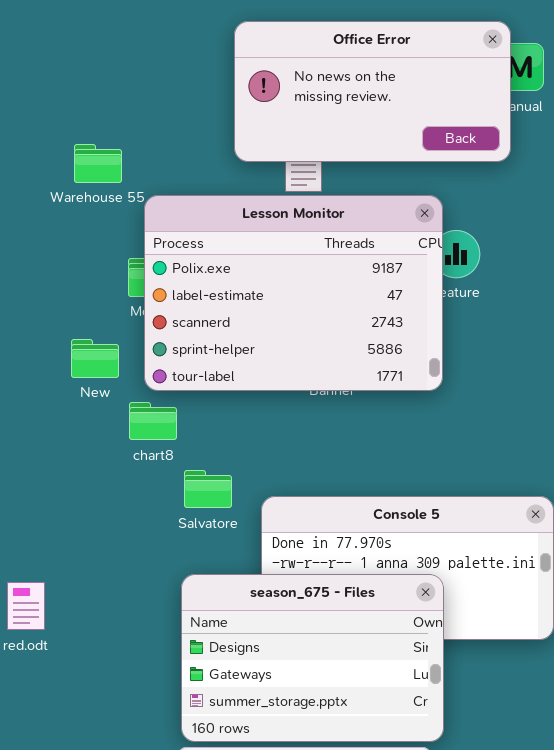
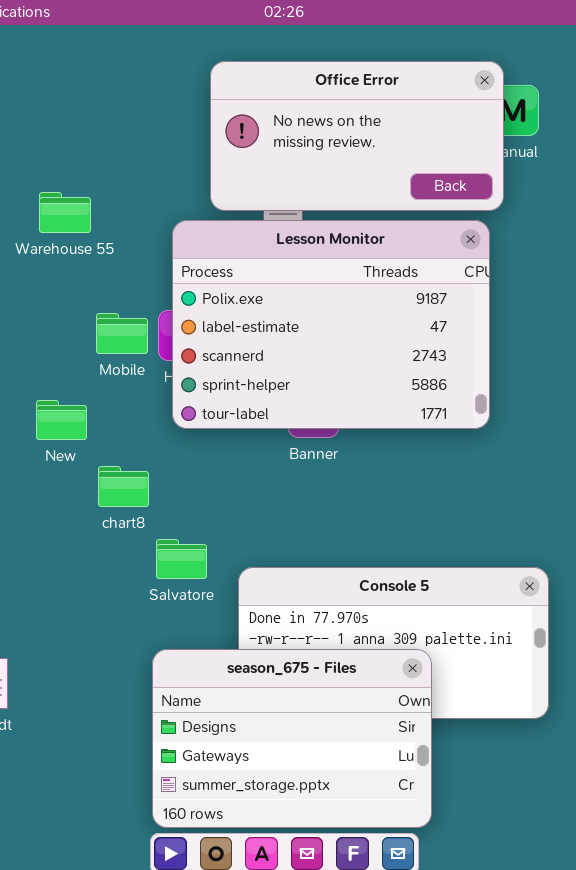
Lesson Monitor: [144,195,443,391] -> [172,220,490,429], moved

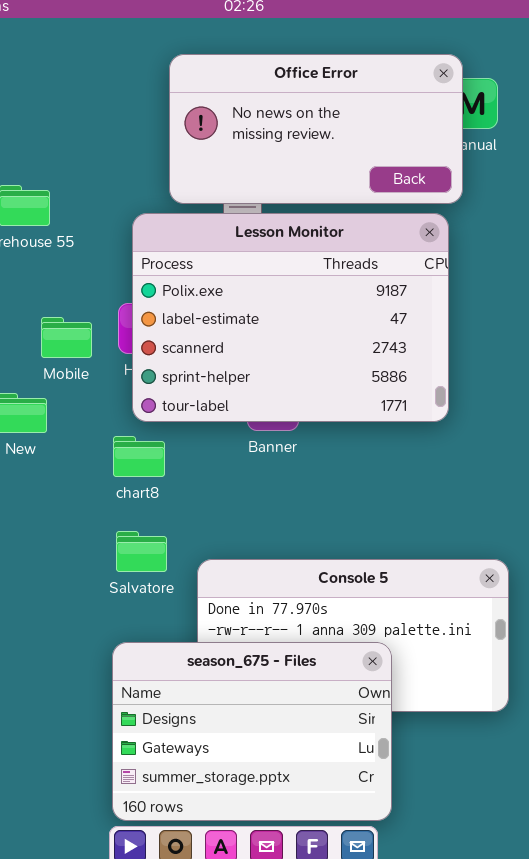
Mobile: [96,313,148,354] -> [41,317,92,358], moved
chart8: [98,466,149,507] -> [113,436,165,477], moved

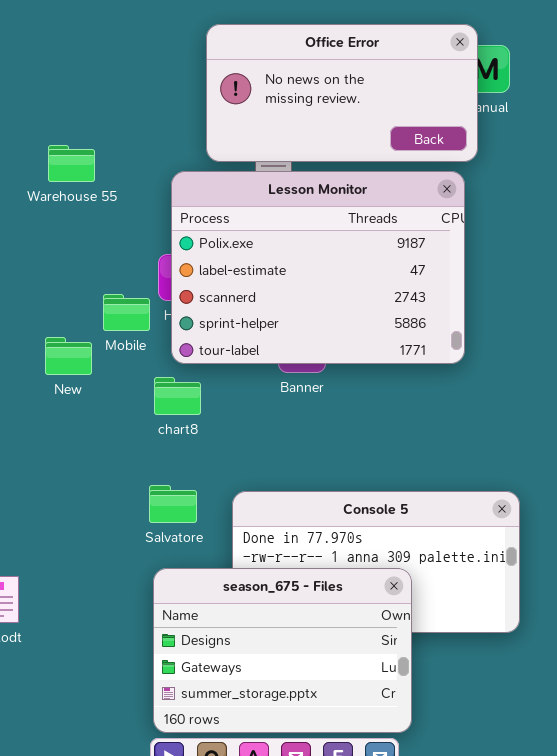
Mobile: [41,317,92,358] -> [103,294,150,331], moved
Salvatore: [116,531,167,572] -> [149,485,197,523], moved

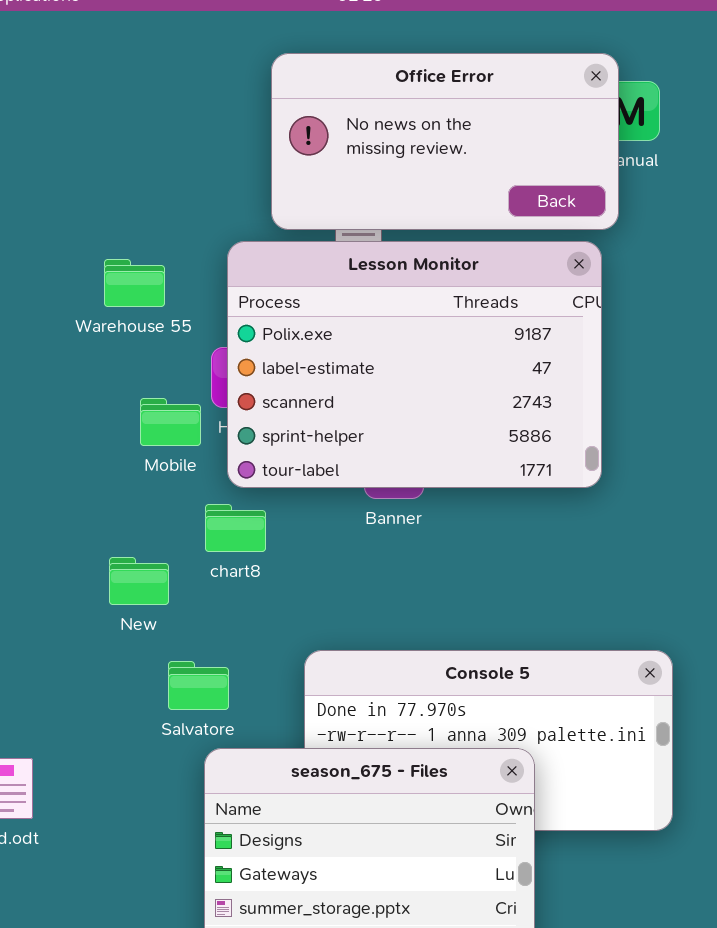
Warehouse 55: [48,145,95,182] -> [104,259,165,307], moved
New: [45,337,92,375] -> [109,557,169,605], moved
Salvatore: [149,485,197,523] -> [168,661,229,710], moved

